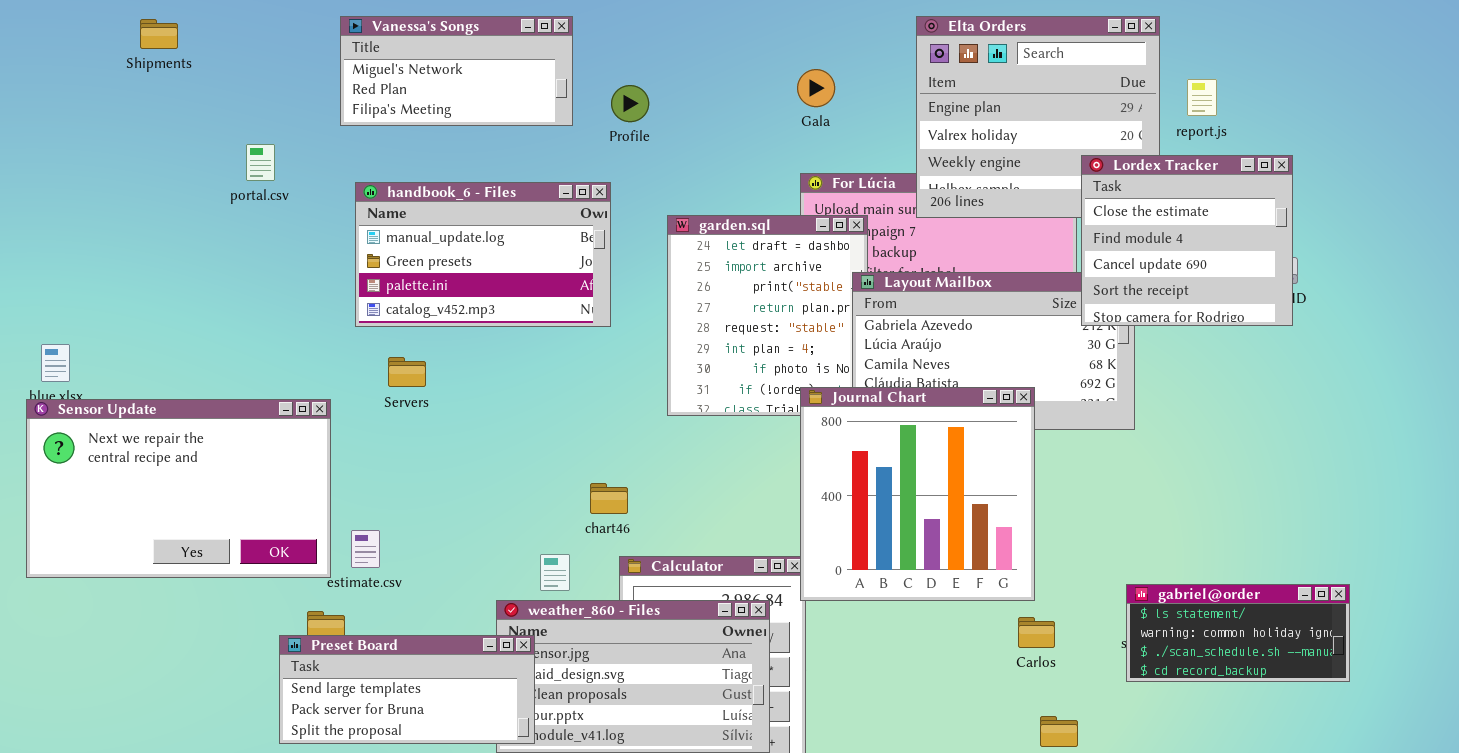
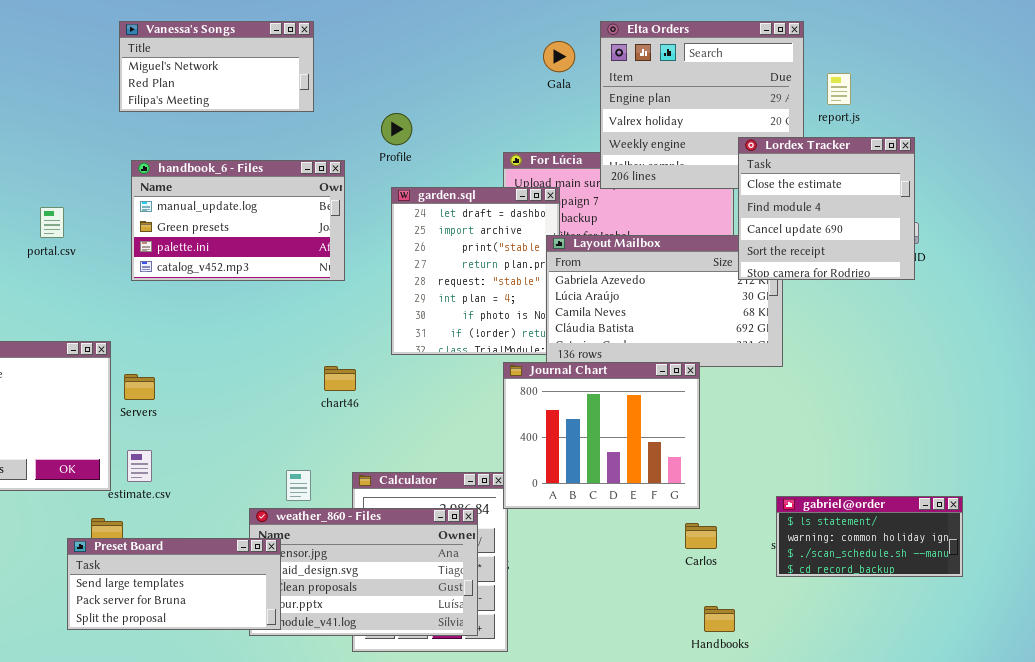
Gala: [797,69,835,107] -> [543,41,575,72], moved
Profile: [611,85,649,122] -> [381,113,412,145], moved
portal.csv: [246,144,275,181] -> [40,207,64,238], moved
Servers: [388,357,426,387] -> [124,374,155,400], moved
Journal Chart: [800,387,1035,601] -> [503,362,700,509], resized
chart46: [590,483,628,514] -> [324,366,356,391], moved

